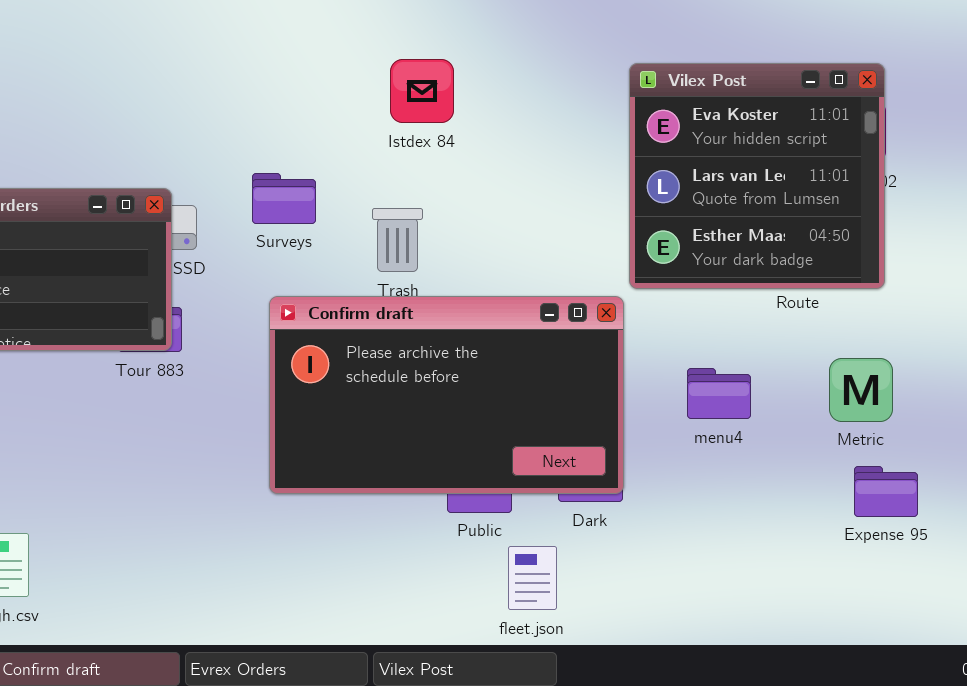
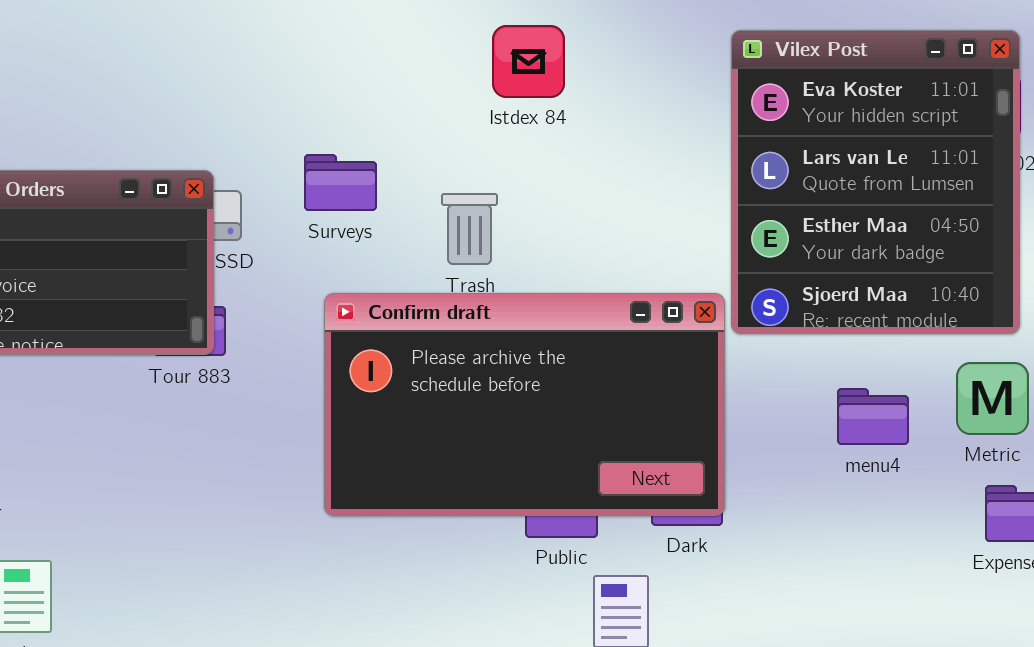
Istdex 84: [390,59,454,123] -> [492,25,565,98], moved
Vilex Post: [629,63,885,289] -> [731,30,1020,334], resized
menu4: [687,368,751,419] -> [837,388,909,445], moved

